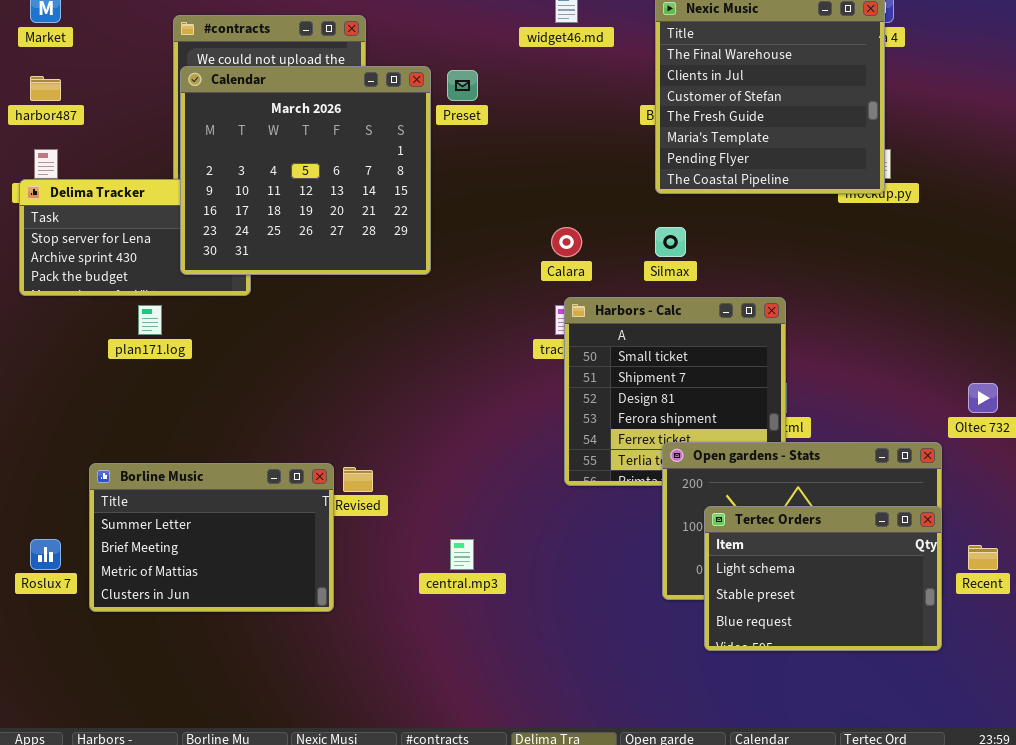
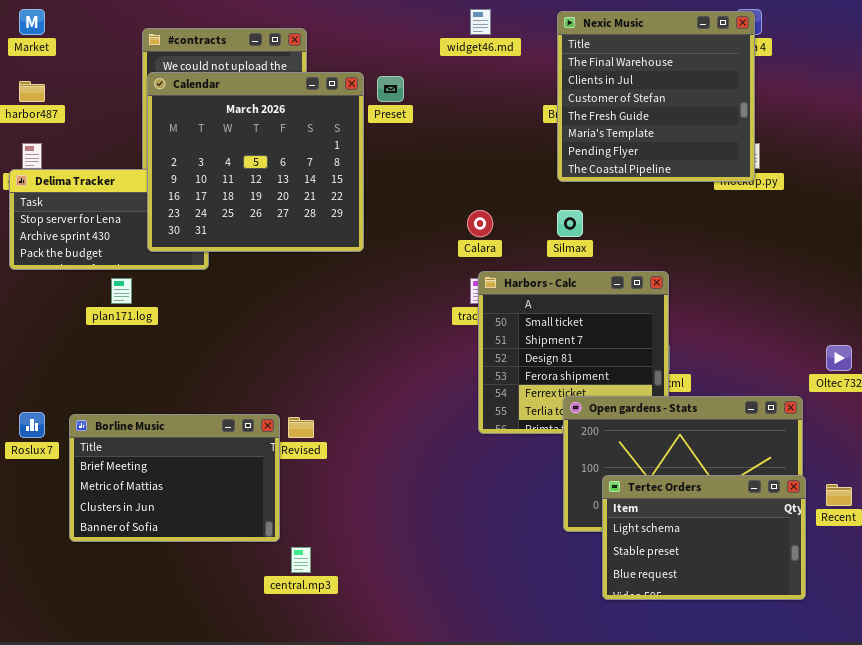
Borline Music: [89,463,334,612] -> [69,414,280,542], scrolled down 1 row
Tertec Orders: [704,506,942,651] -> [602,475,806,600], moved
Roslux 7: [30,539,61,570] -> [19,412,45,438], moved
central.mp3: [450,539,474,570] -> [291,547,311,573], moved

